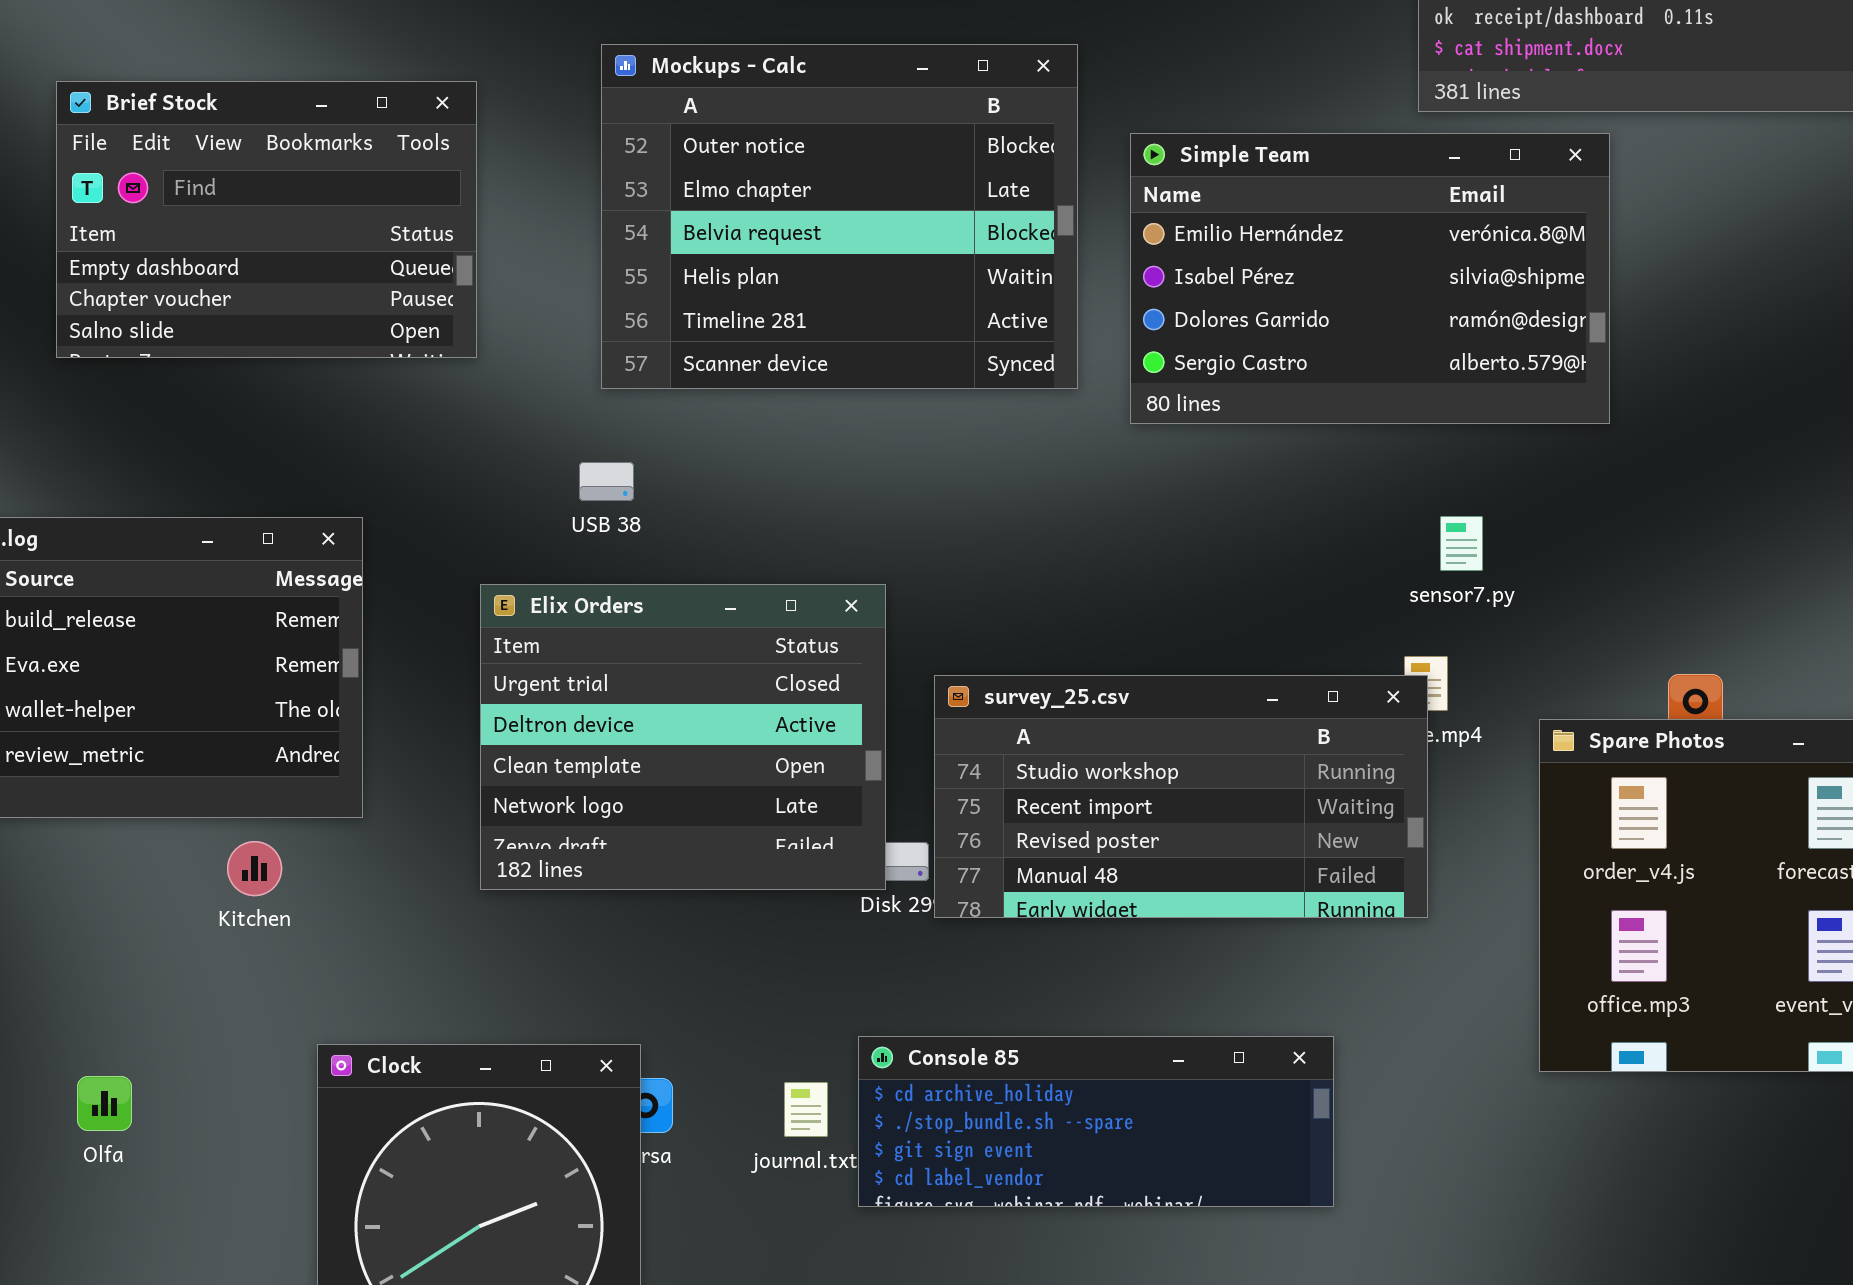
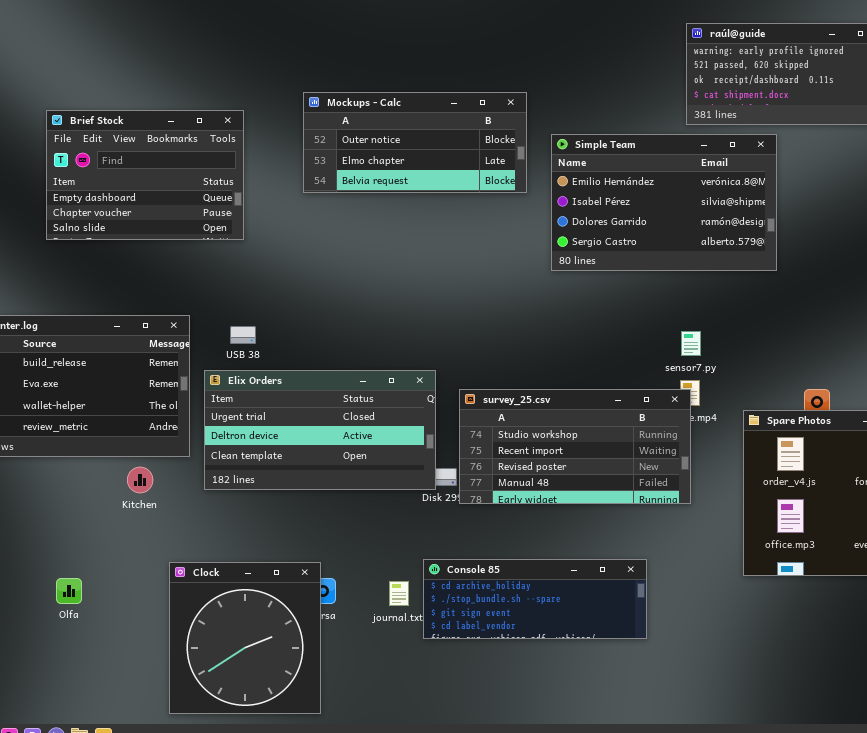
Mockups - Calc: [601,44,1078,389] -> [303,92,527,193], resized
USB 38: [579,462,634,501] -> [230,326,256,344], moved
sensor7.py: [1440,516,1483,571] -> [681,331,701,356], moved
Elix Orders: [480,584,886,890] -> [204,370,436,490], resized

